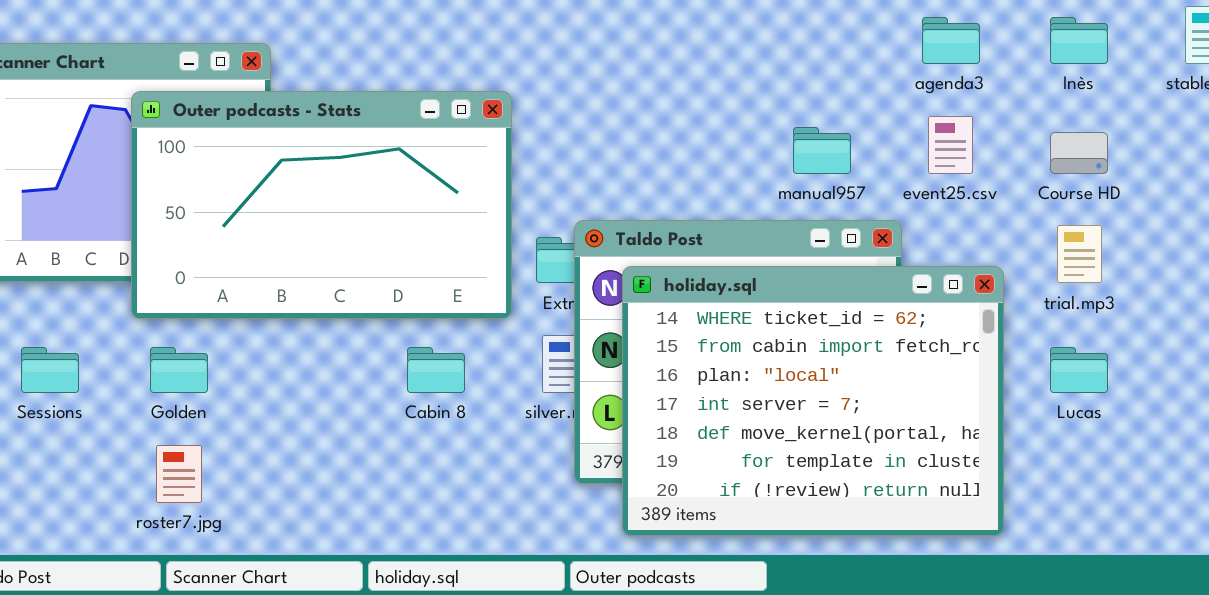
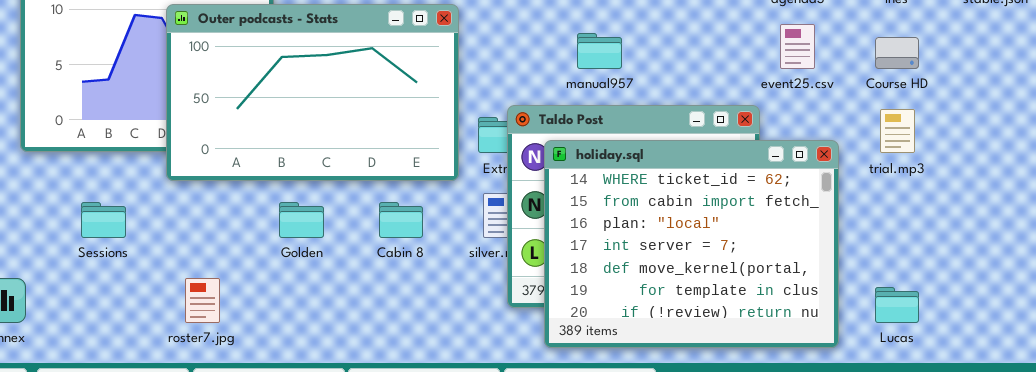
manual957: [793,127,851,174] -> [577,33,622,69], moved
Golden: [150,347,208,393] -> [279,202,324,238], moved
Lucas: [1050,347,1108,393] -> [875,287,919,323], moved

